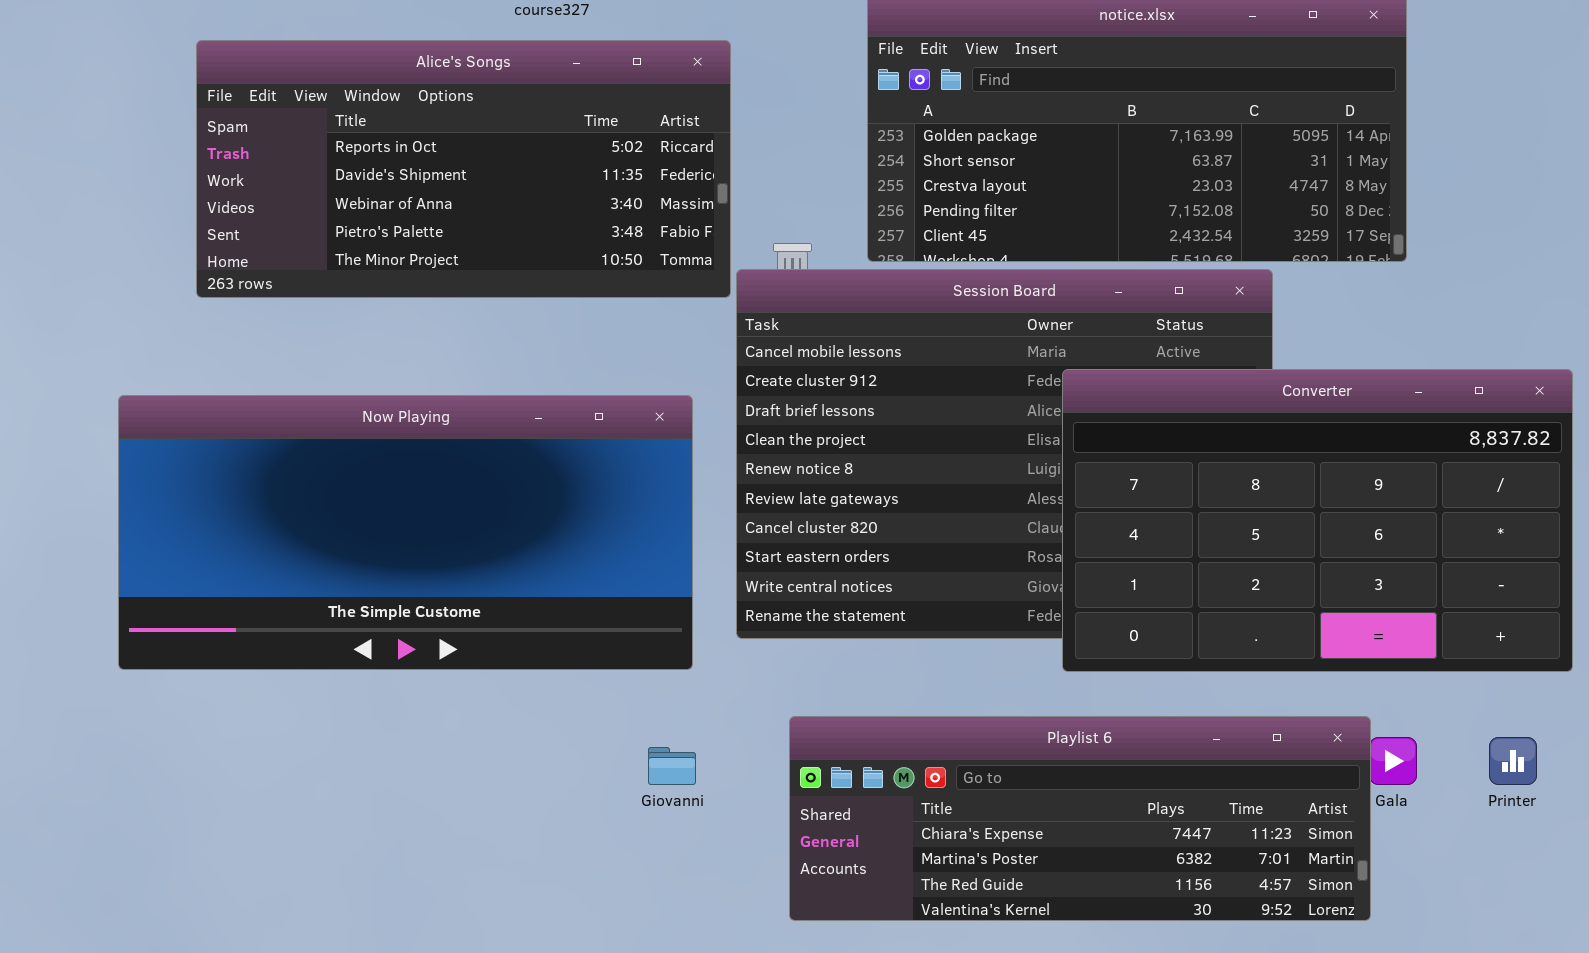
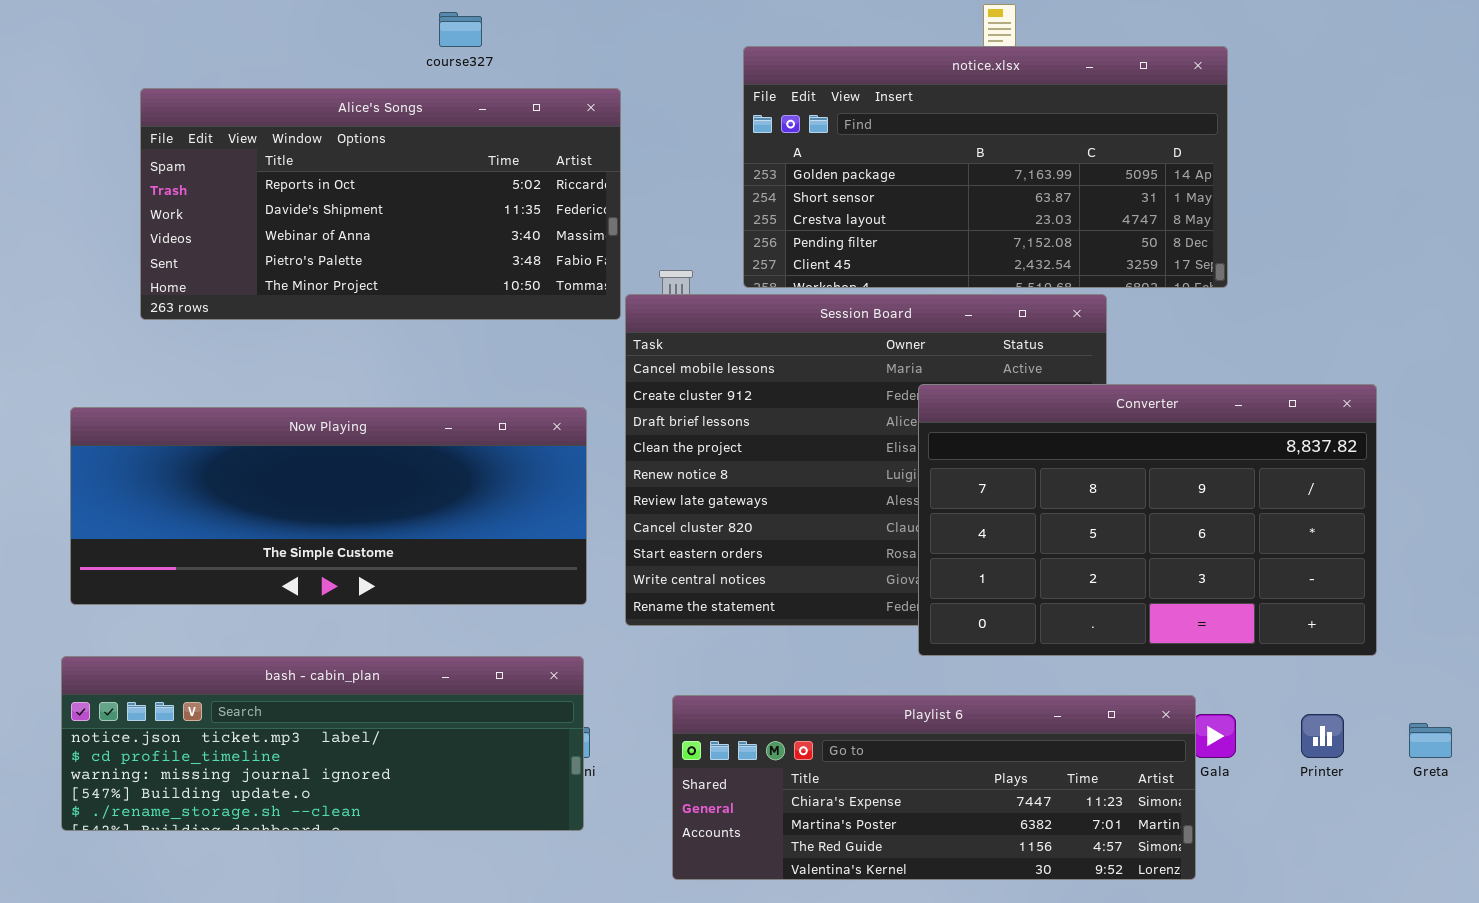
Now Playing: [118,395,693,670] -> [70,407,587,605], resized
bash - cabin_plan: none -> [61,656,584,831], opened

